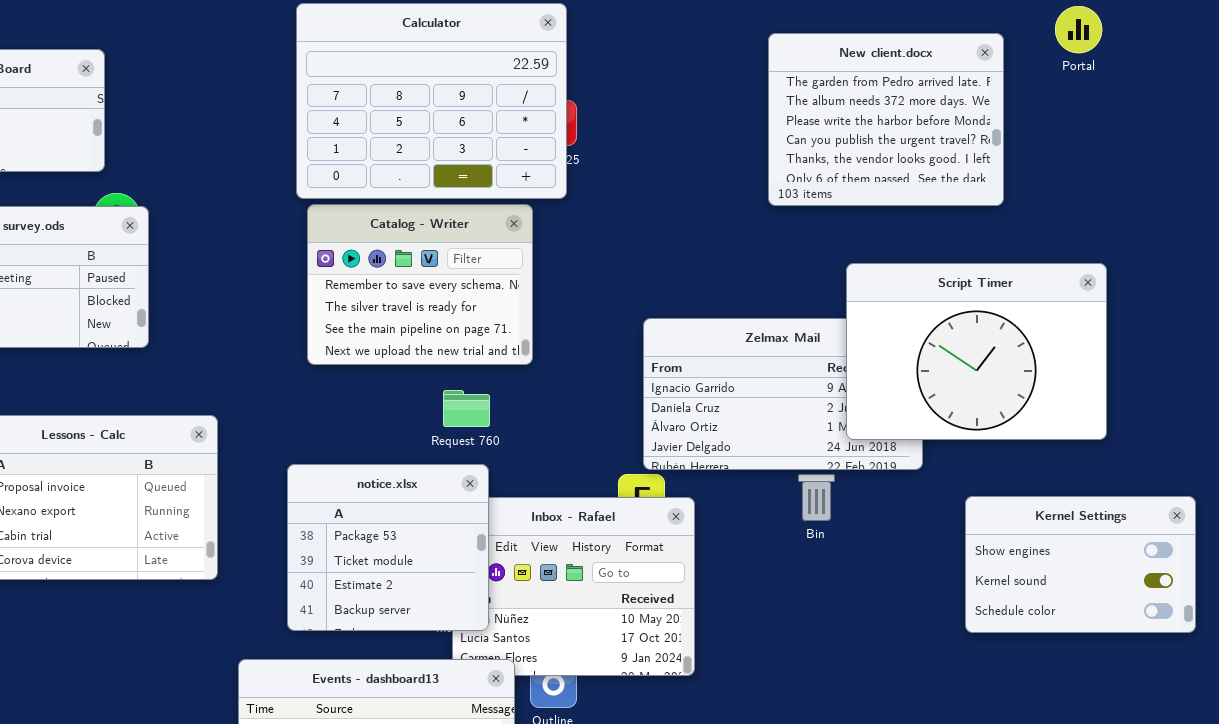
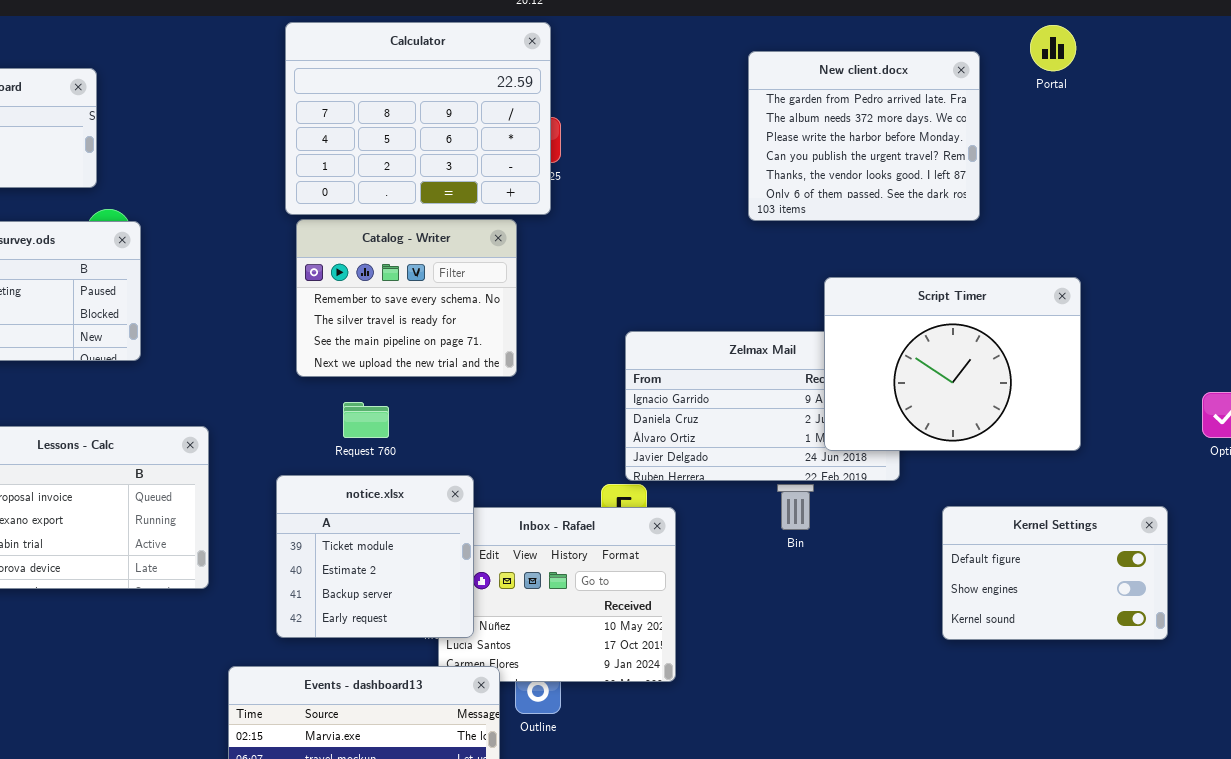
Request 760: [443,390,490,427] -> [343,402,389,438], moved
notice.xlsx: [287,464,489,631] -> [276,475,474,638], scrolled down 1 row
Kernel Settings: [965,496,1196,633] -> [942,506,1168,640], scrolled up 1 row

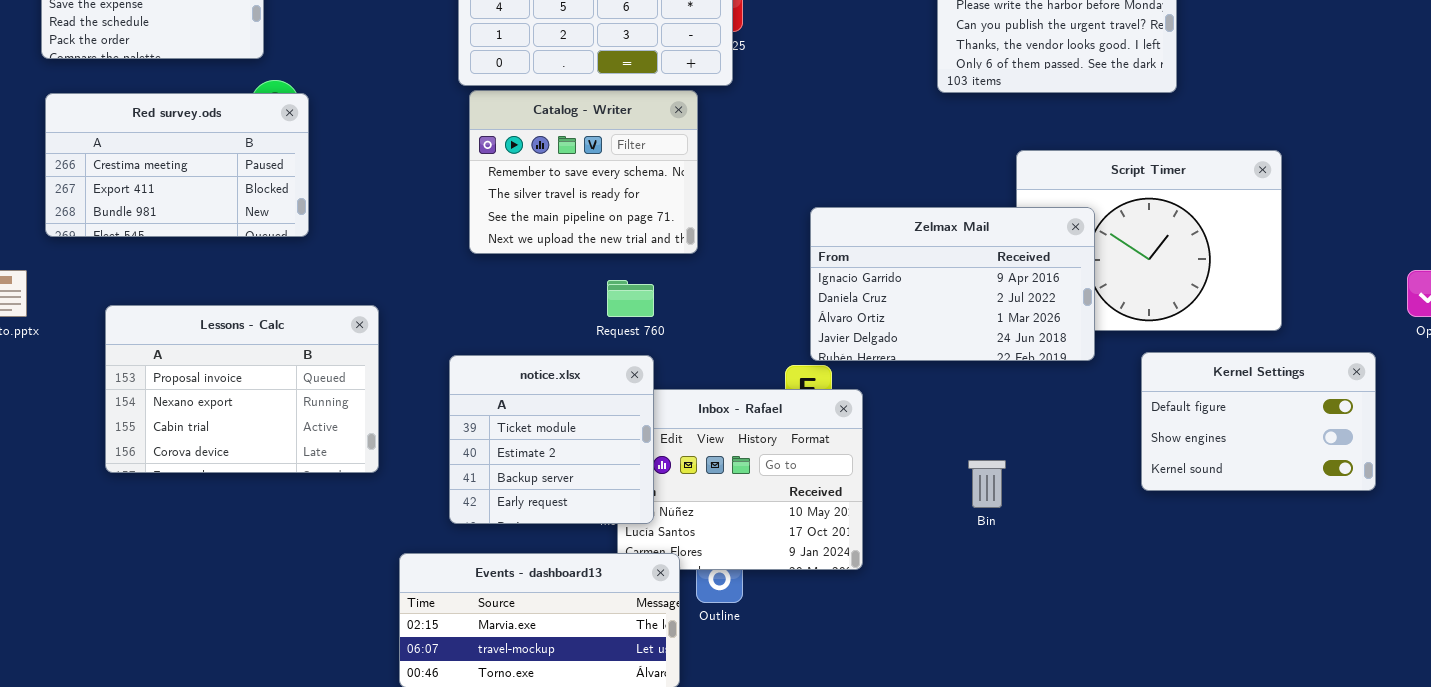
Zelmax Mail: [625,331,900,481] -> [810,207,1095,361], raised
Request 760: [343,402,389,438] -> [607,280,654,317], moved
Bin: [777,484,814,530] -> [968,460,1006,508], moved
Kernel Settings: [942,506,1168,640] -> [1141,352,1376,491], moved

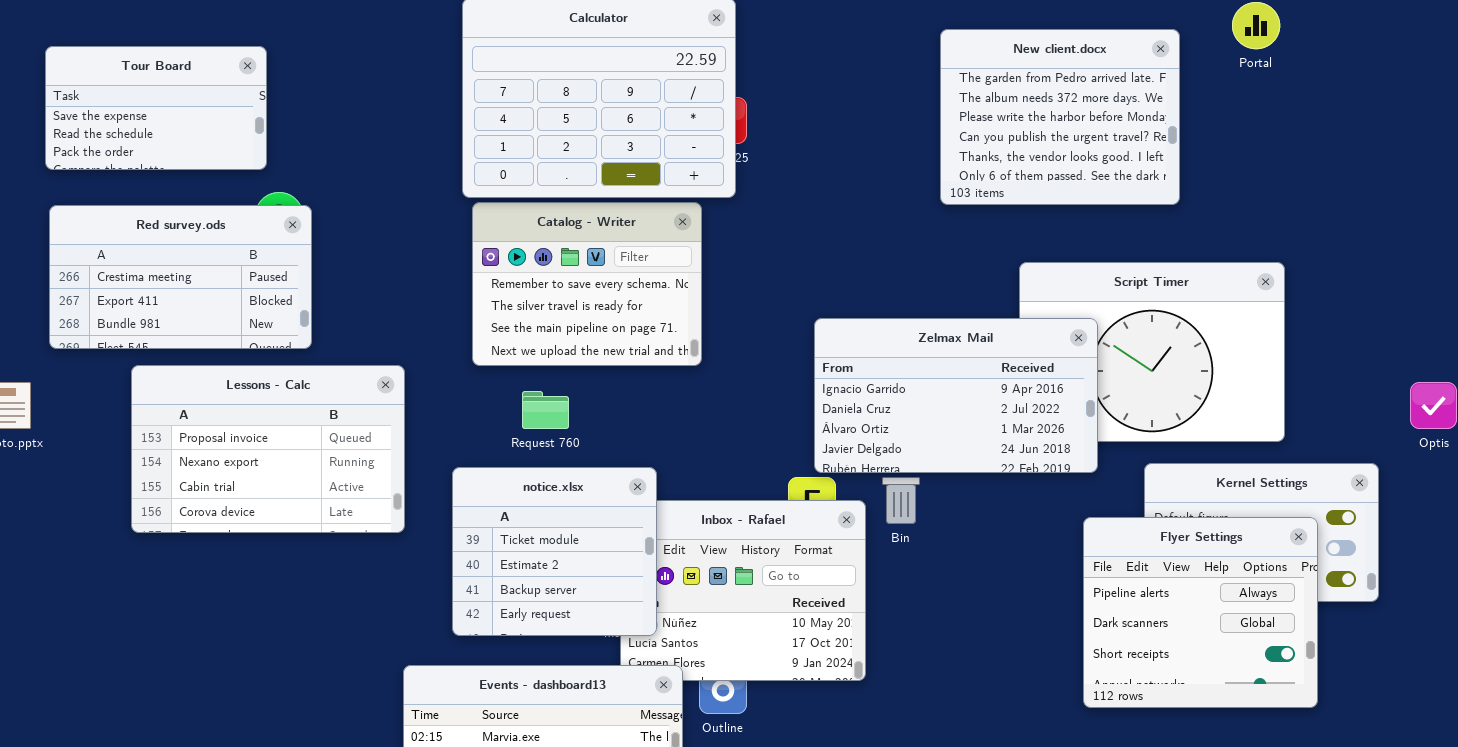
Request 760: [607,280,654,317] -> [522,391,569,429], moved
Lessons - Calc: [105,305,379,473] -> [131,365,405,533], moved
Flyer Settings: none -> [1083,517,1318,708], opened
Bin: [968,460,1006,508] -> [882,477,920,524], moved

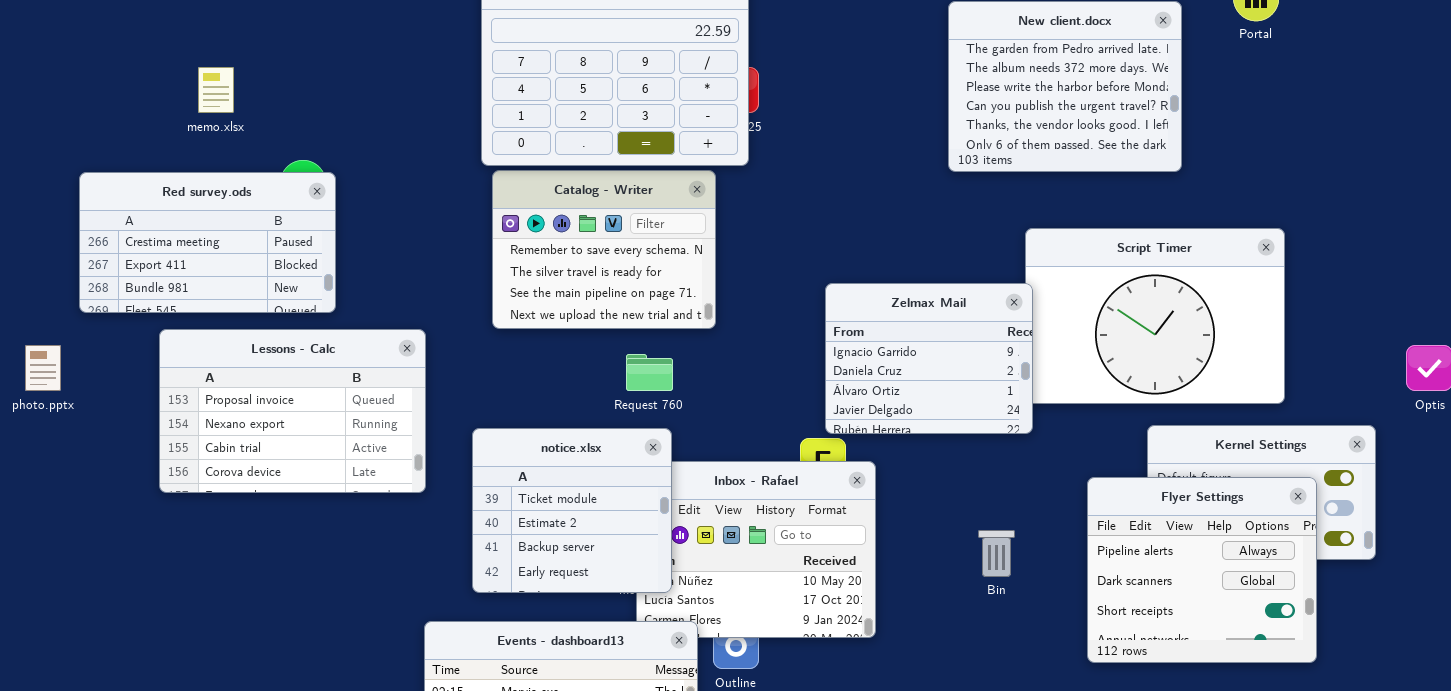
Tour Board: [45,46,267,170] -> none, closed
Zelmax Mail: [814,318,1098,473] -> [825,283,1033,434], resized
Request 760: [522,391,569,429] -> [626,354,673,391], moved
Bin: [882,477,920,524] -> [978,530,1015,577], moved

